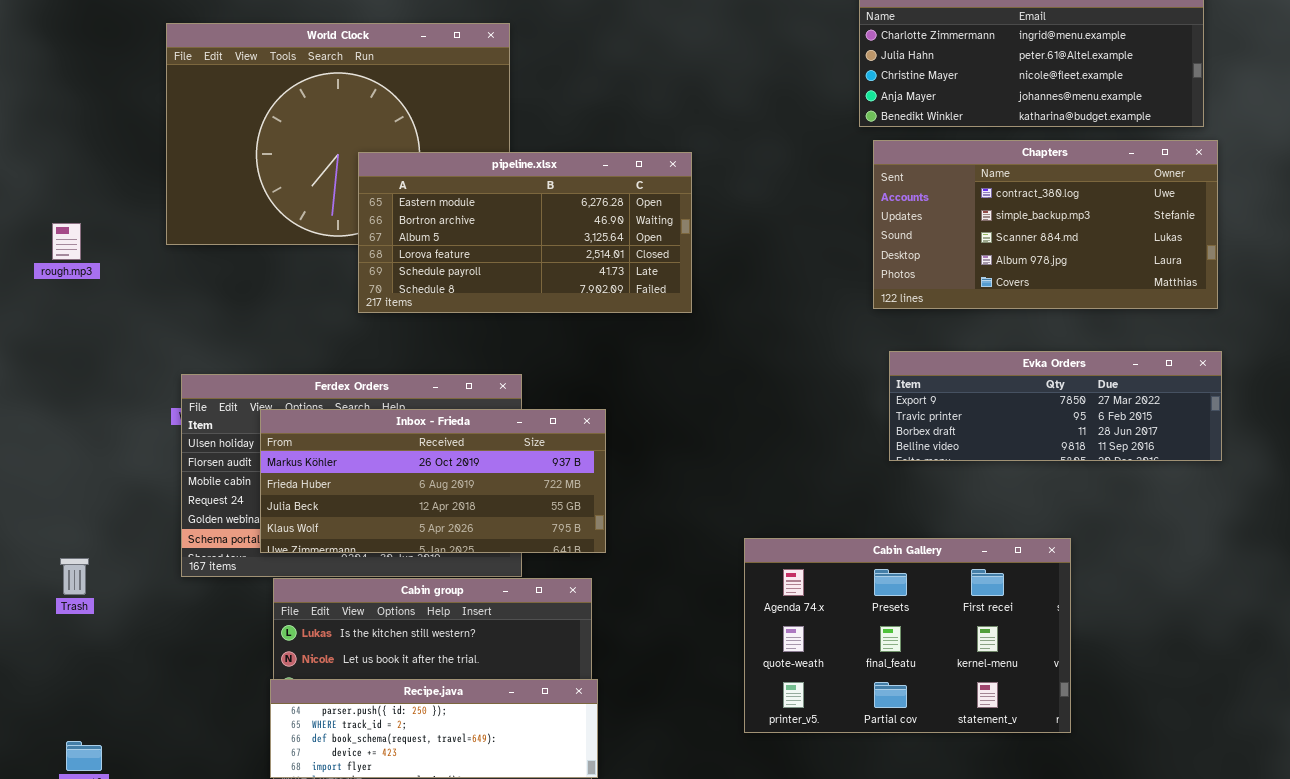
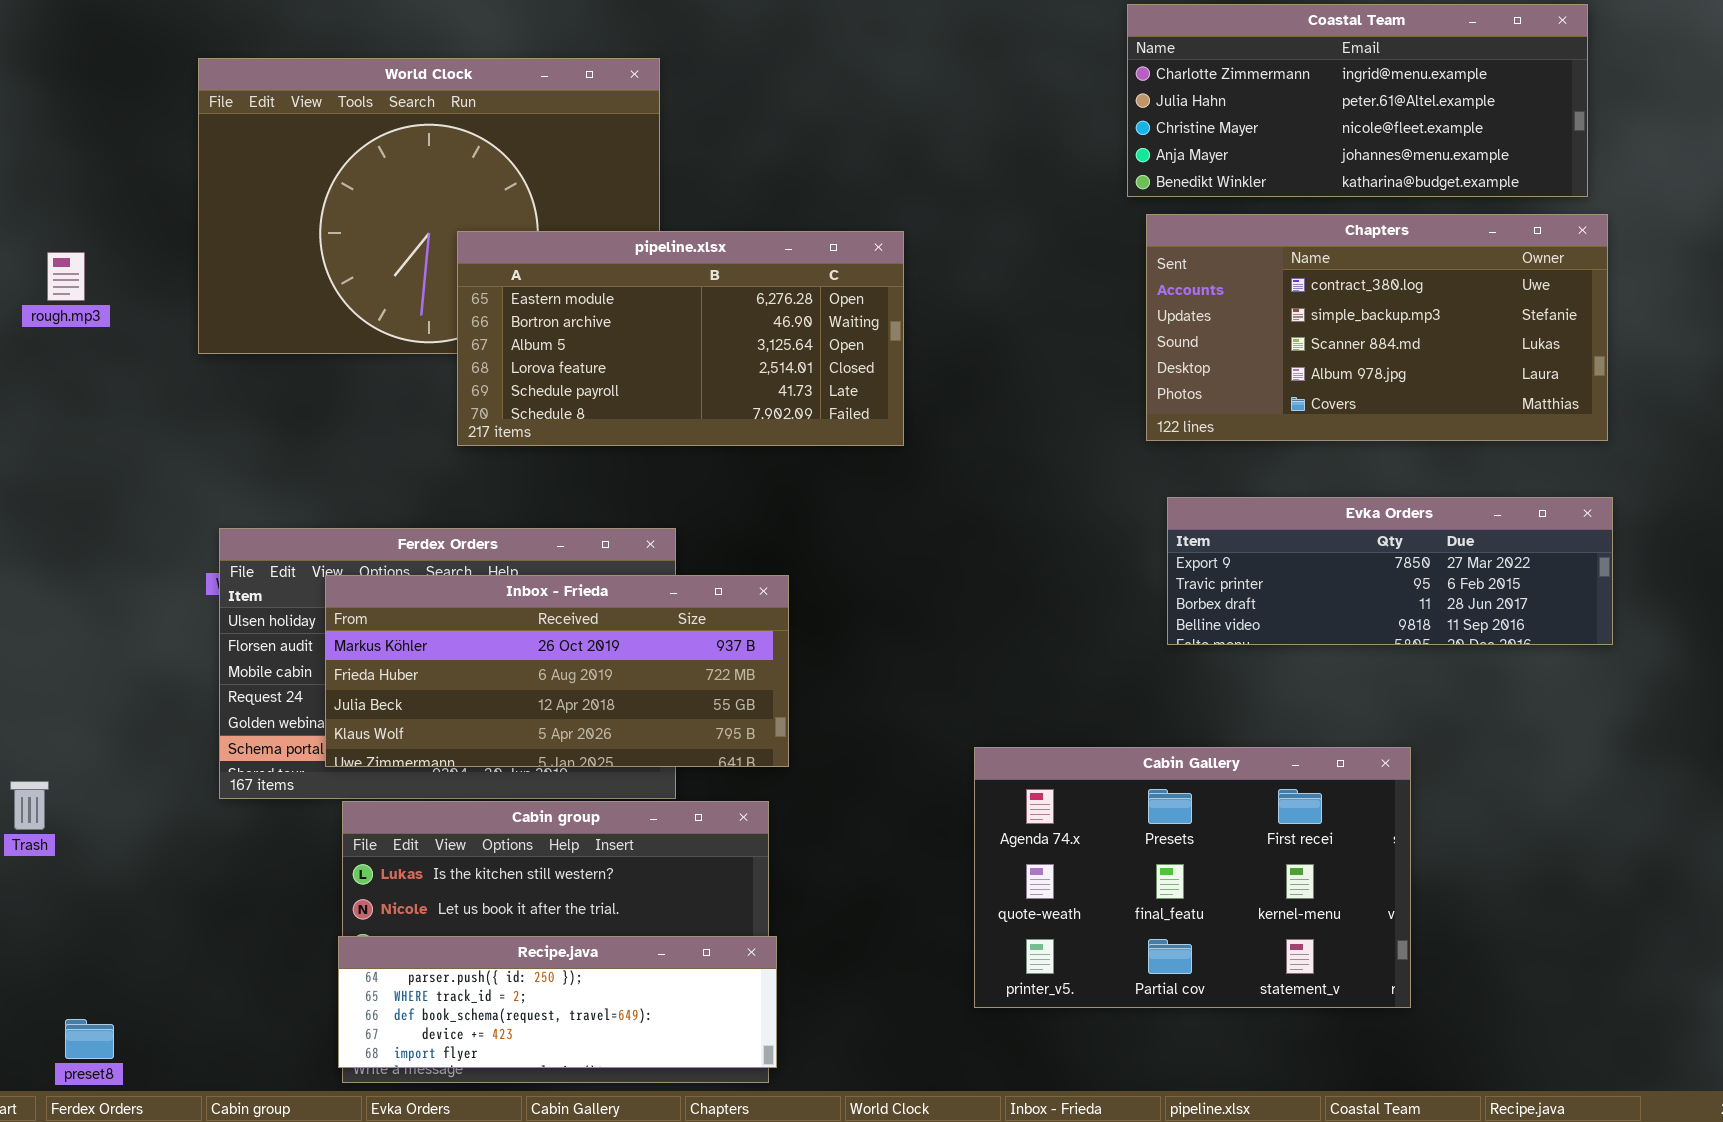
rough.mp3: [52,223,81,260] -> [47,252,85,301], moved
Trash: [60,558,89,595] -> [10,781,49,830], moved

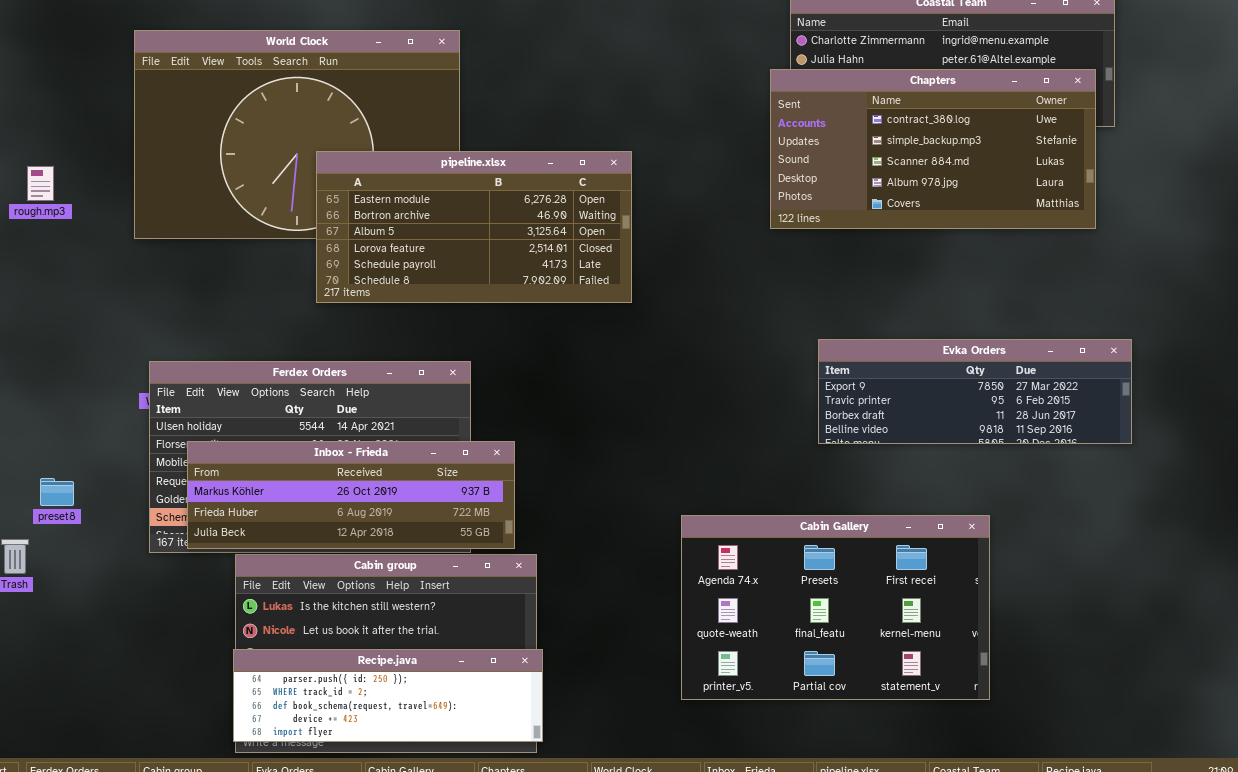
Chapters: [1146,214,1608,441] -> [770,69,1096,229], moved
Inbox - Frieda: [325,575,789,767] -> [187,441,515,549], moved, resized
preset8: [65,1019,114,1059] -> [40,478,74,506], moved

